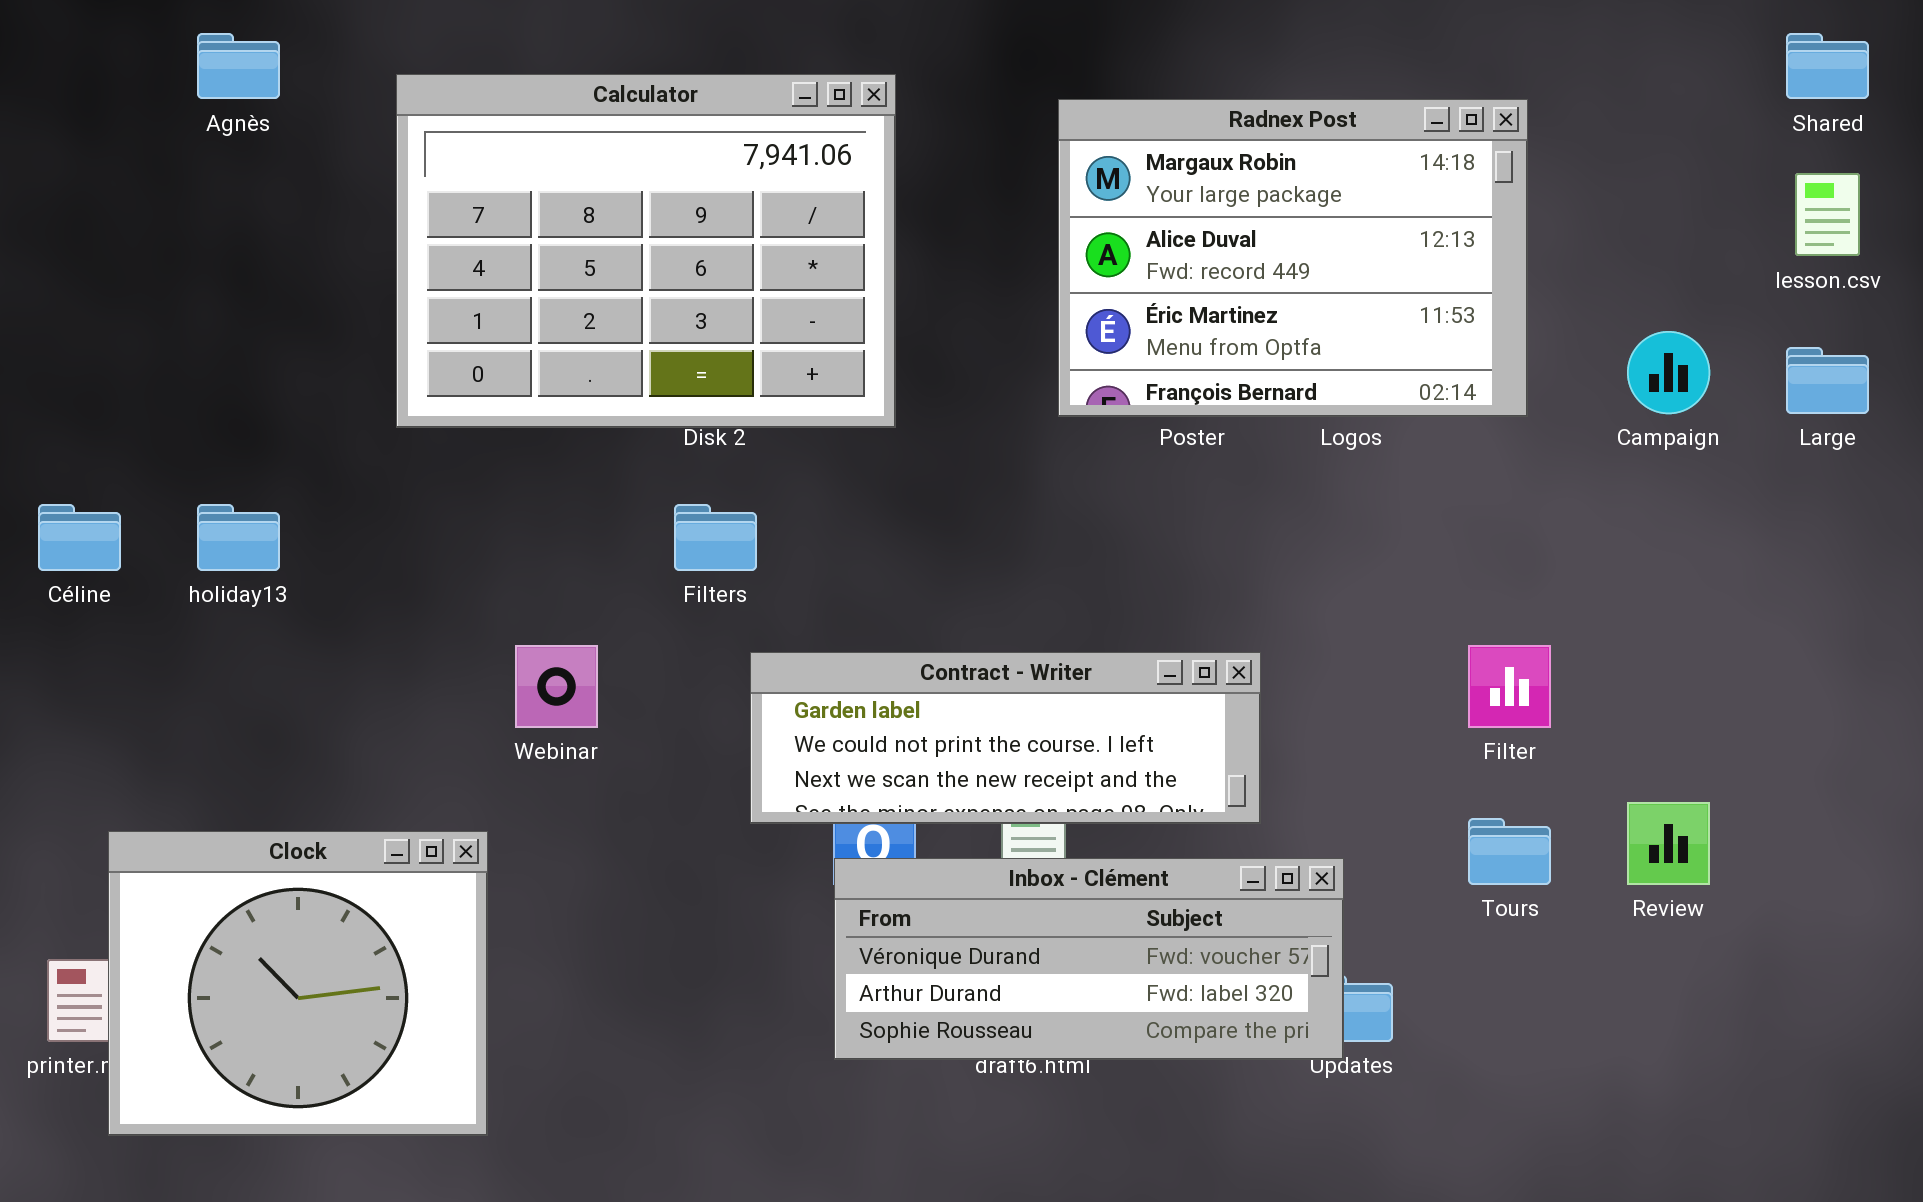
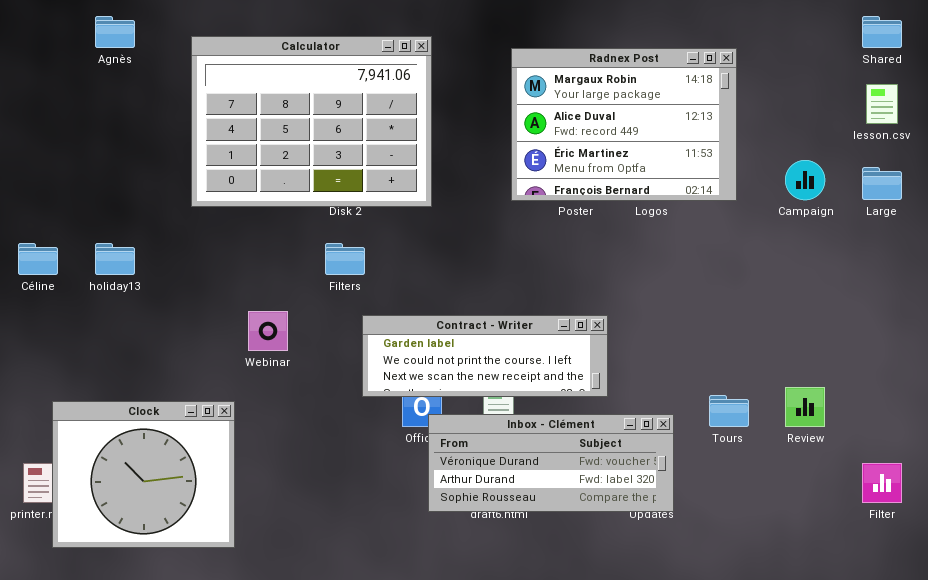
Filter: [1468,645,1551,728] -> [862,463,902,503], moved
Inbox - Clément: [834,858,1344,1060] -> [428,414,674,512], moved

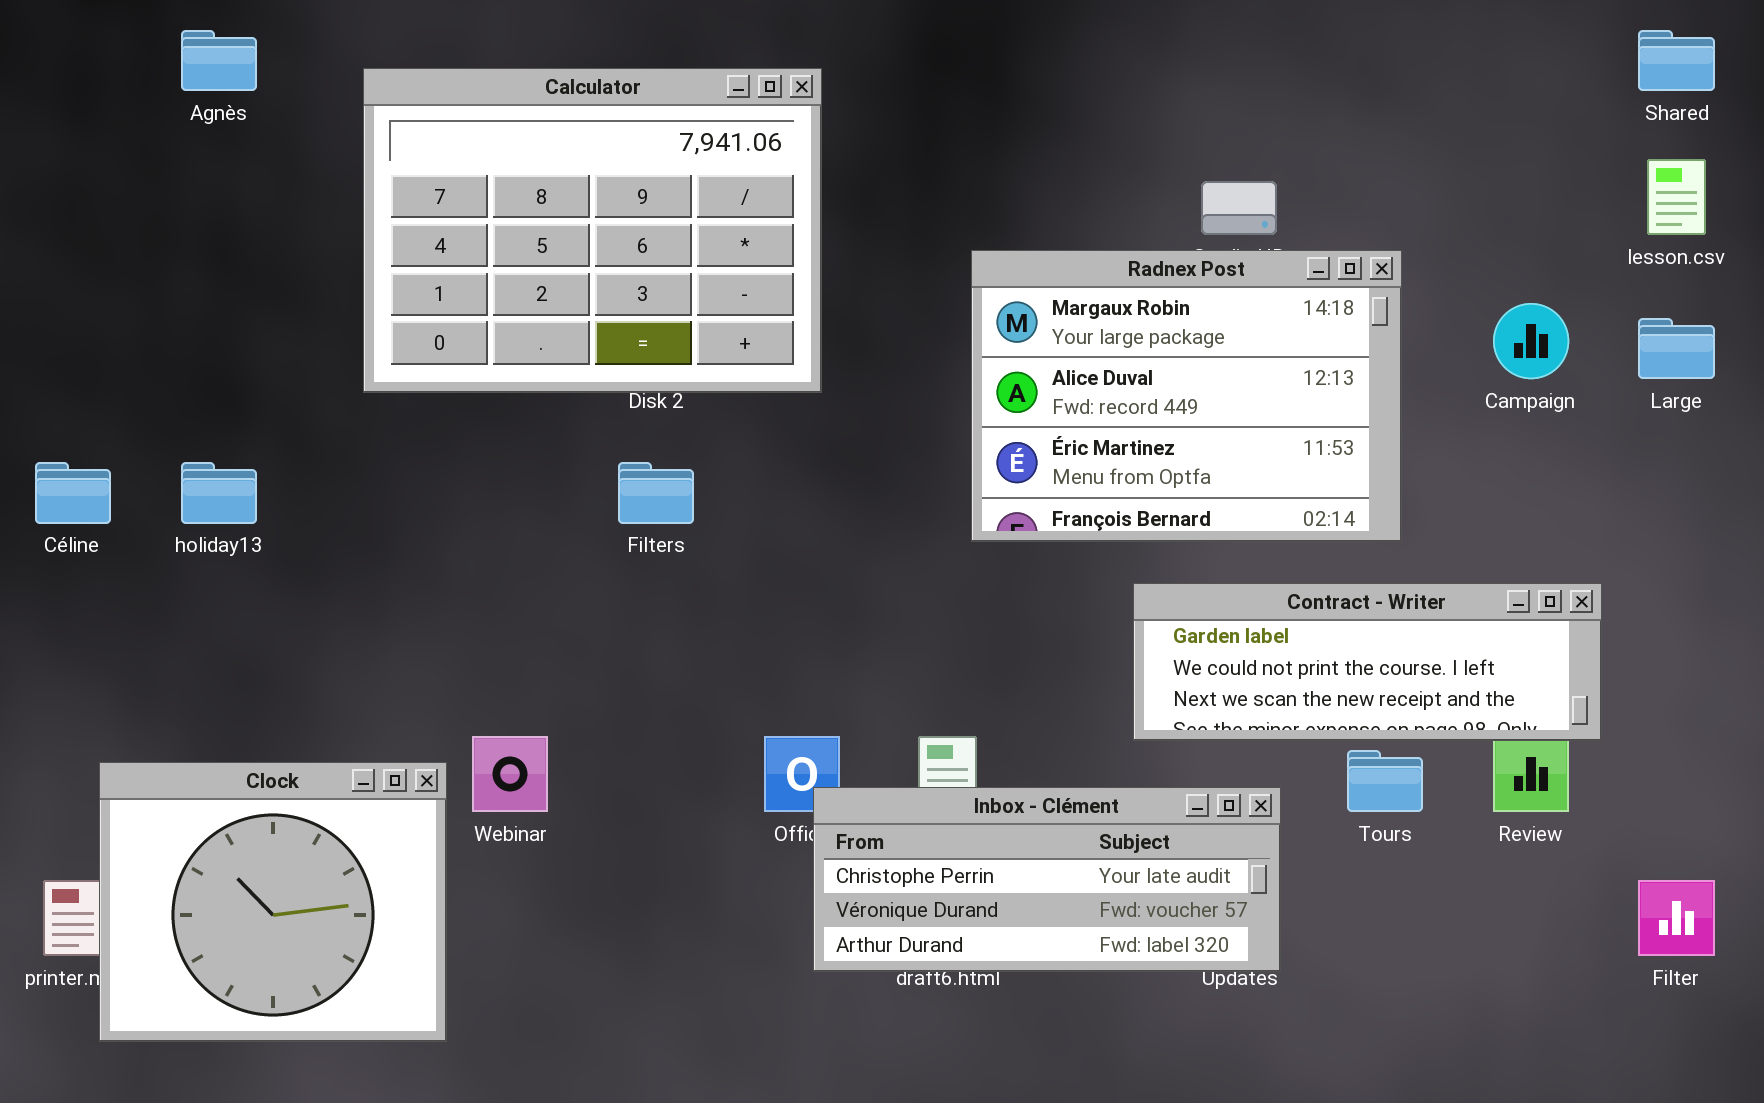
Radnex Post: [511,48,737,201] -> [971,250,1402,542], moved
Webinar: [248,311,288,351] -> [472,736,548,812], moved
Contract - Writer: [362,315,608,397] -> [1133,583,1602,741], moved
Inbox - Clément: [428,414,674,512] -> [813,787,1281,972], scrolled up 1 row

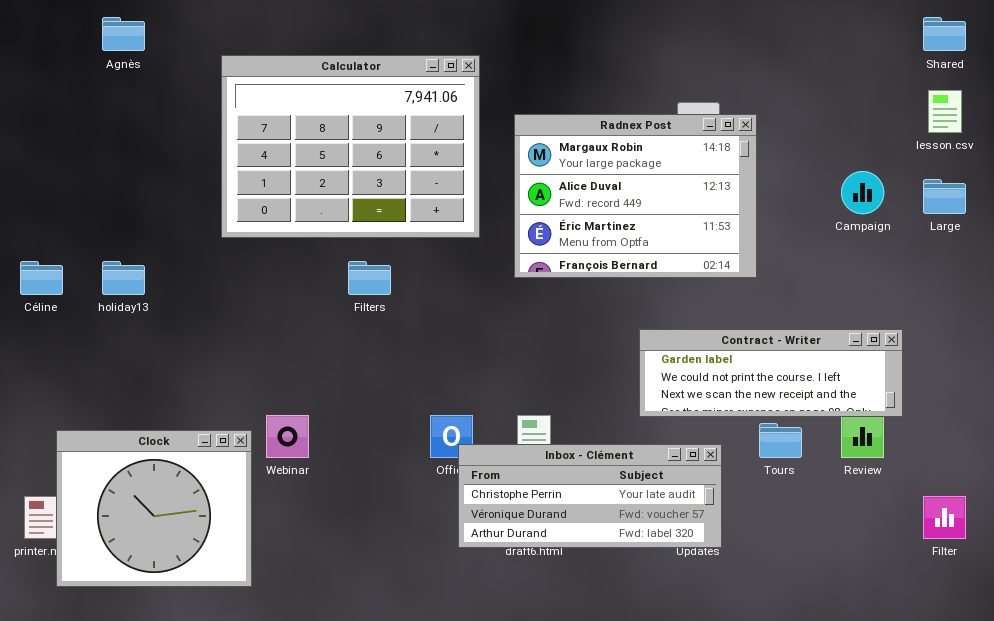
Calculator: [363,68,822,393] -> [221,55,480,238], moved
Radnex Post: [971,250,1402,542] -> [514,114,757,278], moved

